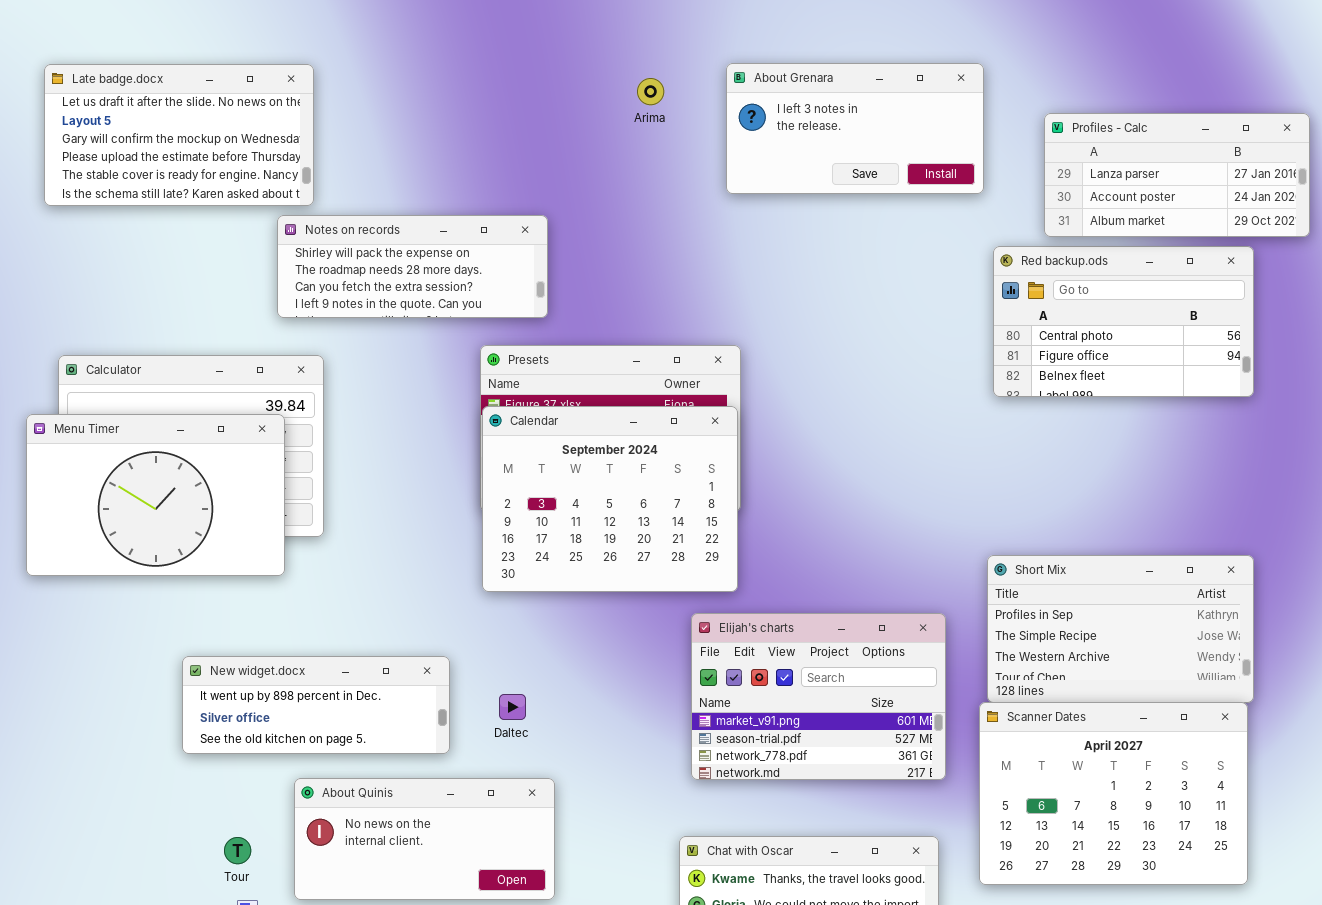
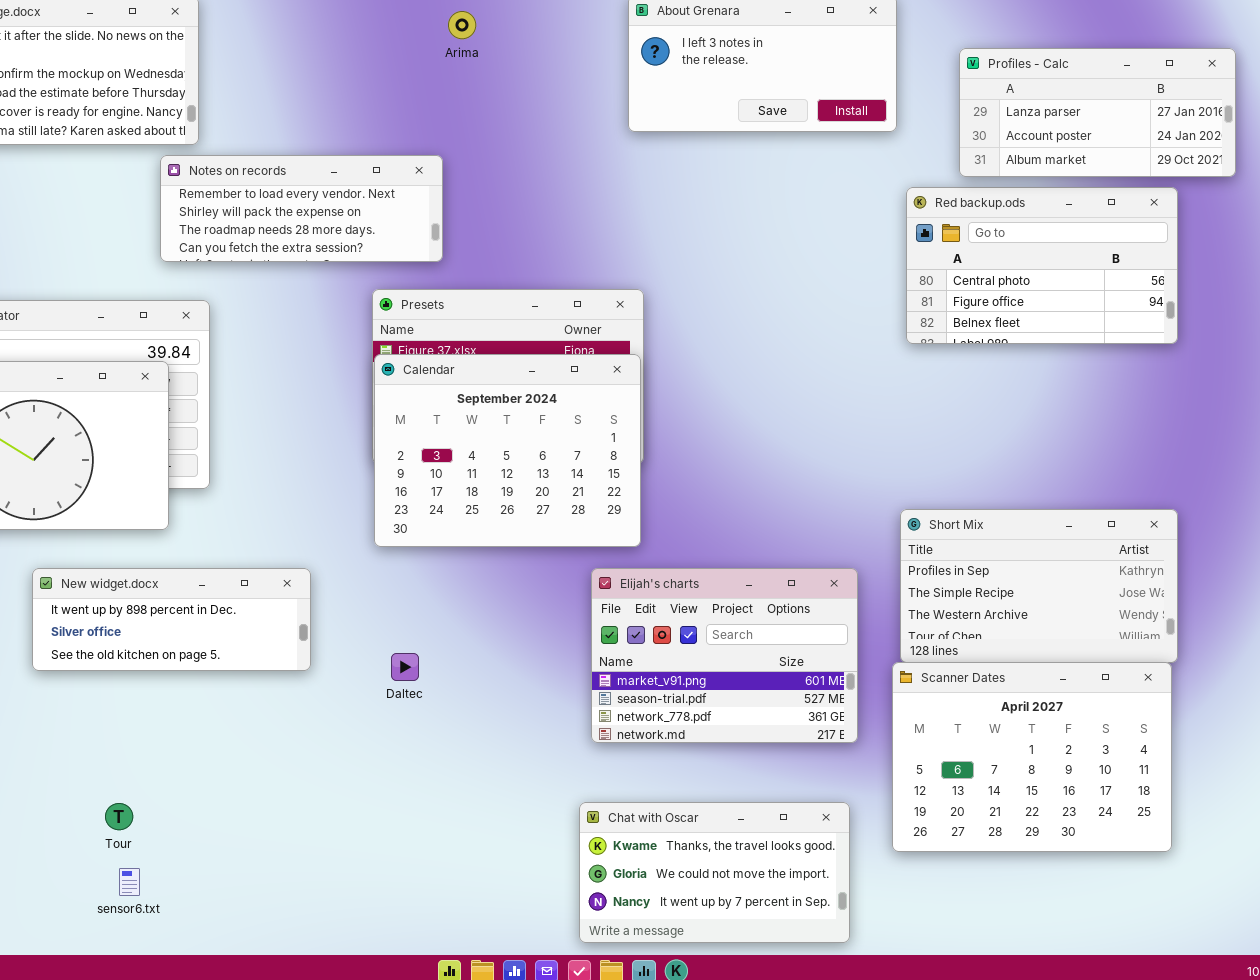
Arima: [637,78,664,105] -> [448,11,476,39], moved
Notes on records: [277,215,548,318] -> [160,155,443,262], scrolled up 1 row
New widget.docx: [182,656,450,754] -> [32,568,311,671], moved
About Quinis: [294,778,555,900] -> none, closed

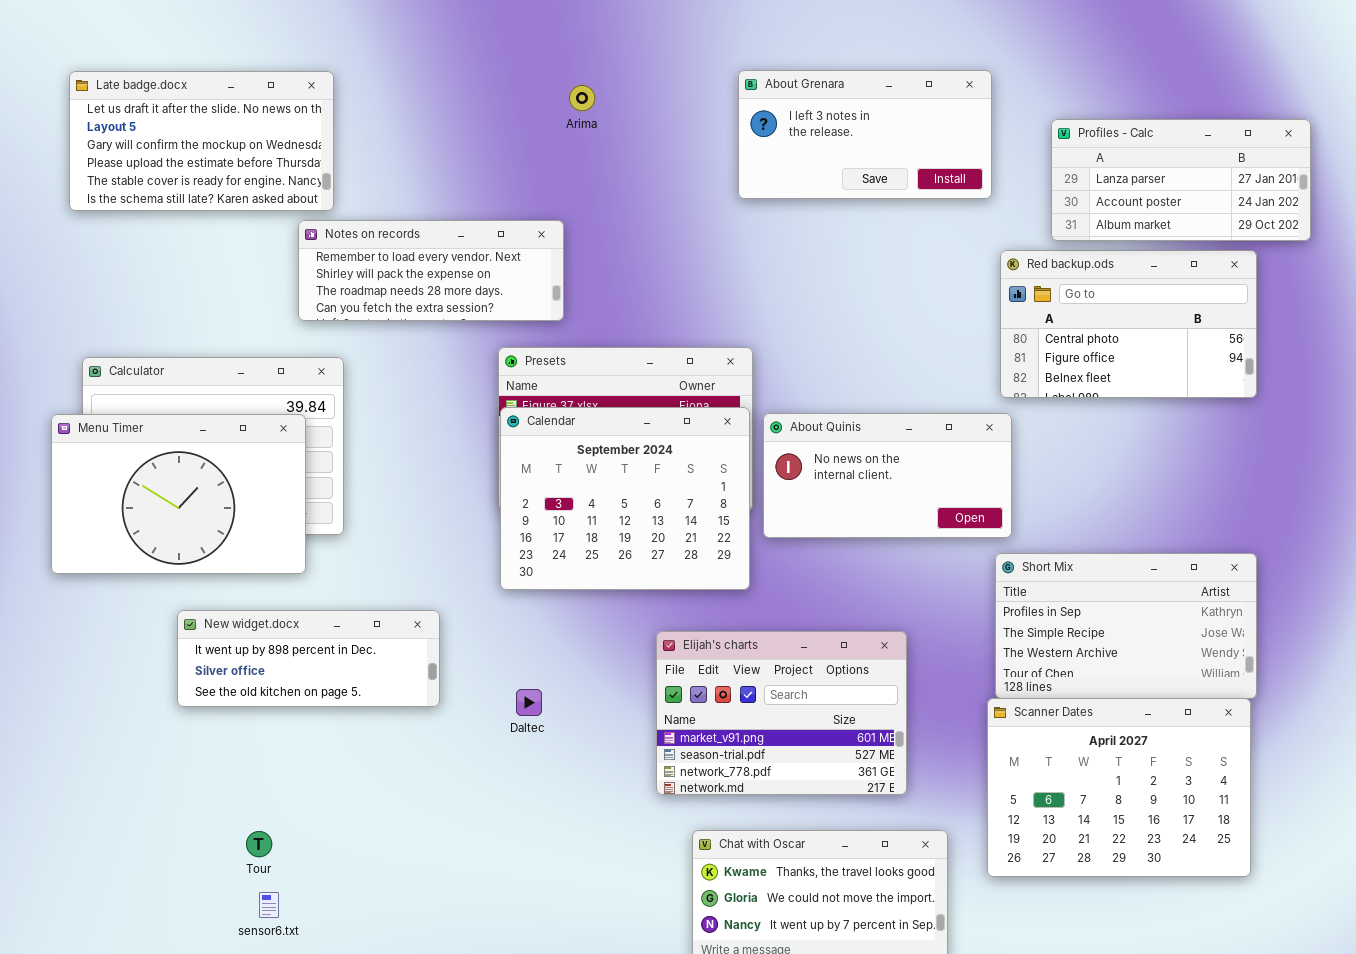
About Quinis: none -> [763,413,1012,538], opened
Elijah's charts: [591,568,858,743] -> [656,631,907,795], moved

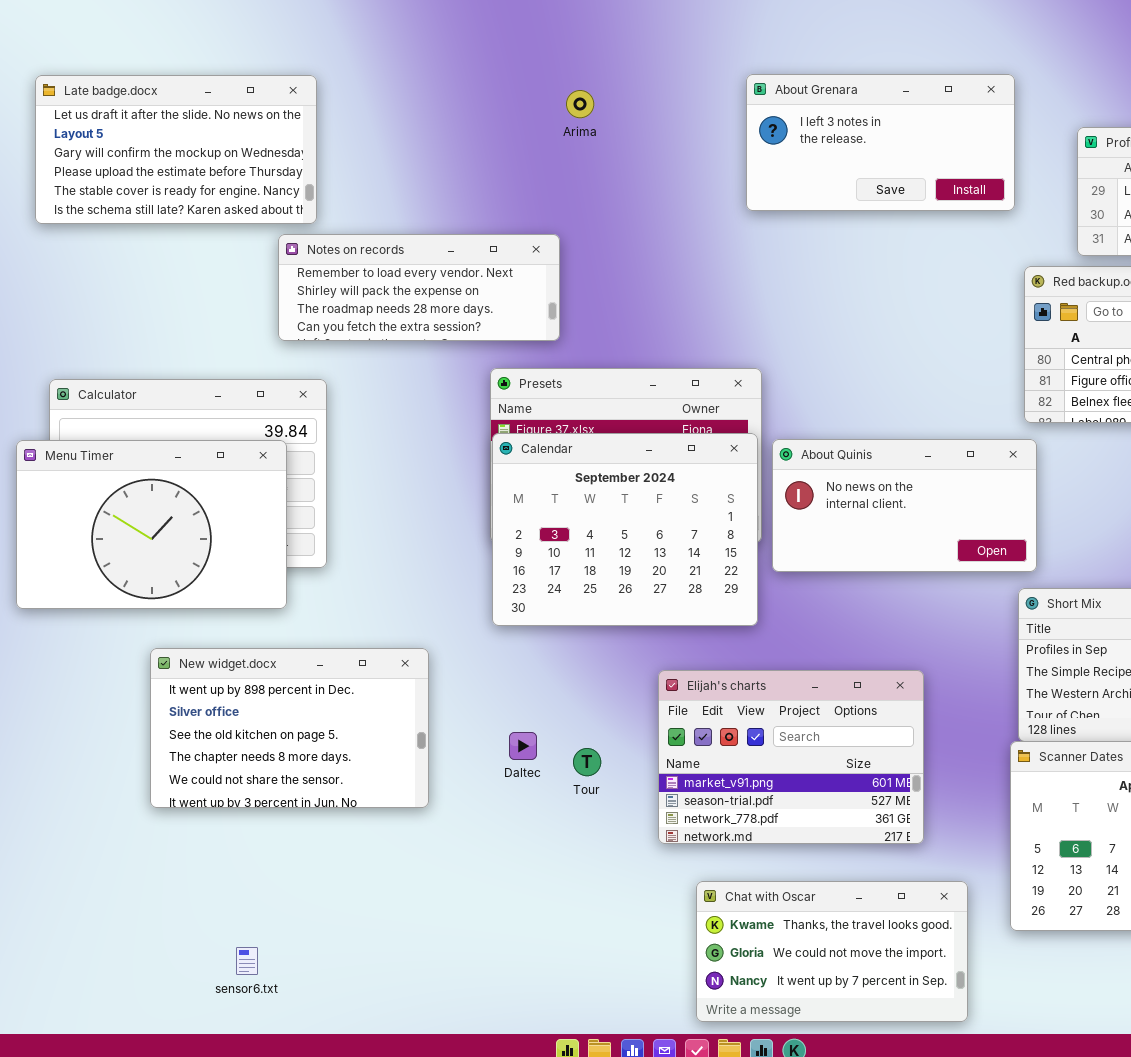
New widget.docx: [177,610,440,707] -> [150,648,429,808], resized
Tour: [246,831,272,857] -> [573,748,601,776], moved

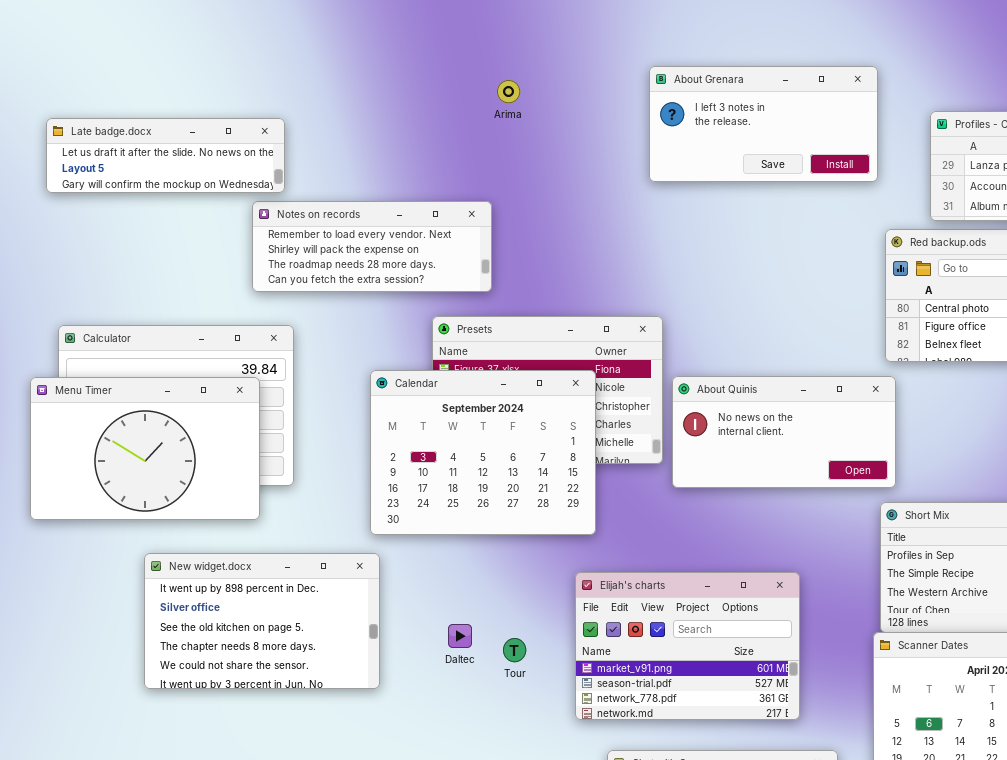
Late badge.docx: [35,75,317,224] -> [46,118,285,193], resized
Calendar: [492,433,758,626] -> [370,370,596,535], moved

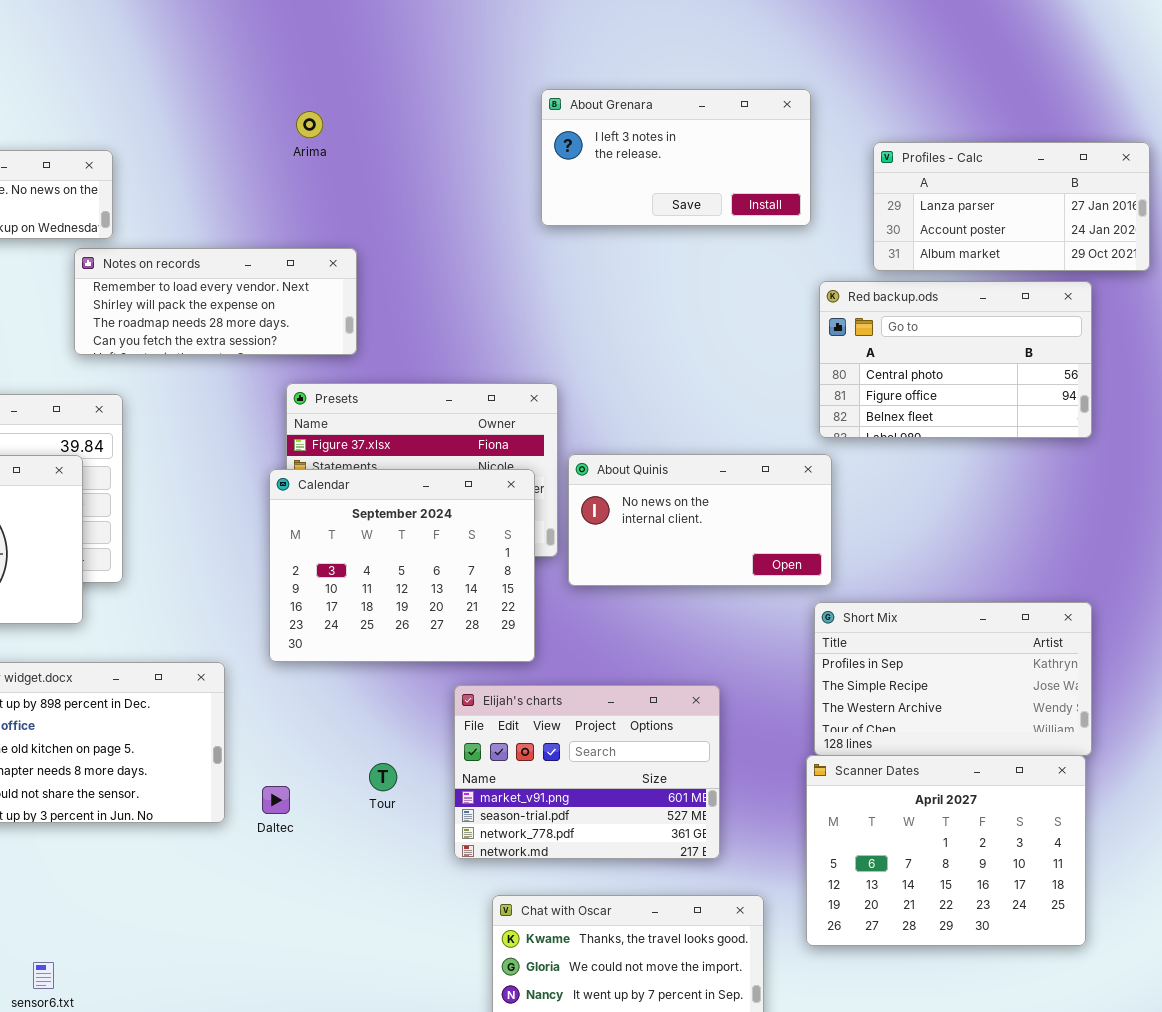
Arima: [497,80,520,103] -> [296,111,323,138], moved
Calendar: [370,370,596,535] -> [269,469,535,662], moved
Daltec: [448,624,472,648] -> [262,786,290,814], moved

